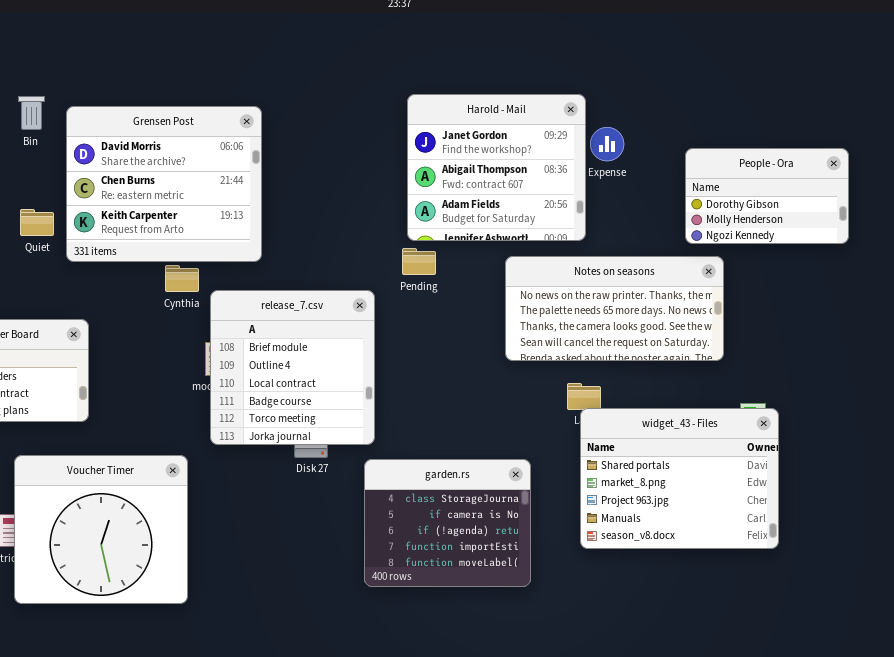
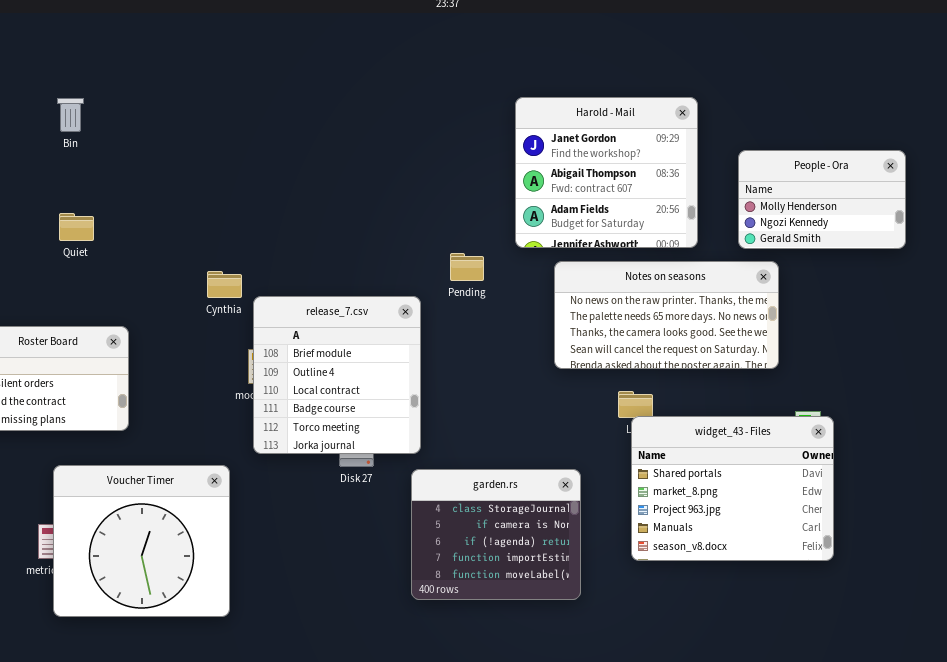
Harold - Mail: [407,94,586,241] -> [515,97,698,248], moved
Grensen Post: [66,106,262,262] -> none, closed
People - Ora: [685,148,849,244] -> [738,150,906,249], scrolled down 1 row

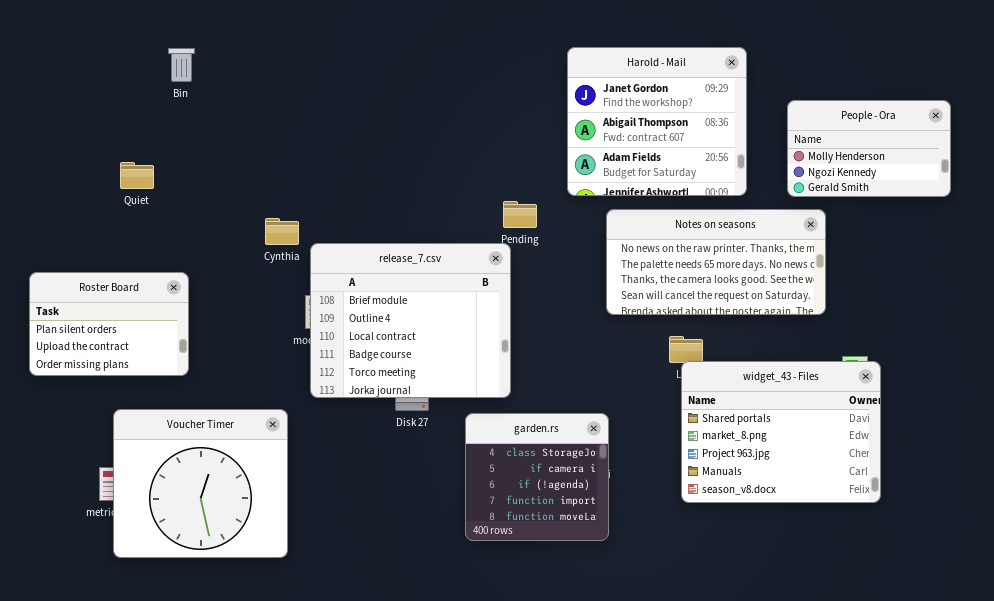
Bin: [57,98,84,132] -> [168,48,195,82], moved
release_7.csv: [253,296,421,454] -> [310,243,511,398], resized
garden.rs: [411,469,581,600] -> [465,413,609,541], resized

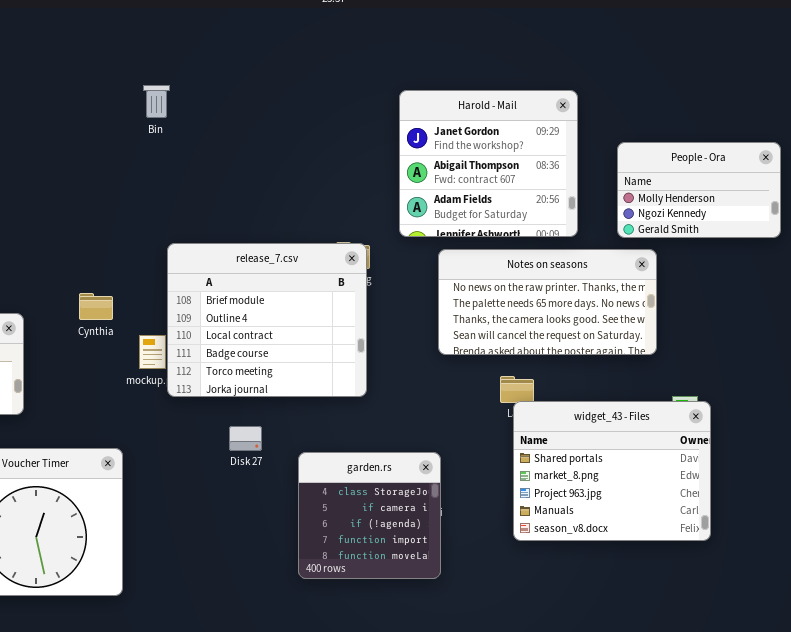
Bin: [168,48,195,82] -> [143,85,170,118], moved
Cynthia: [265,218,299,245] -> [79,293,113,320], moved
release_7.csv: [310,243,511,398] -> [167,243,367,397], moved

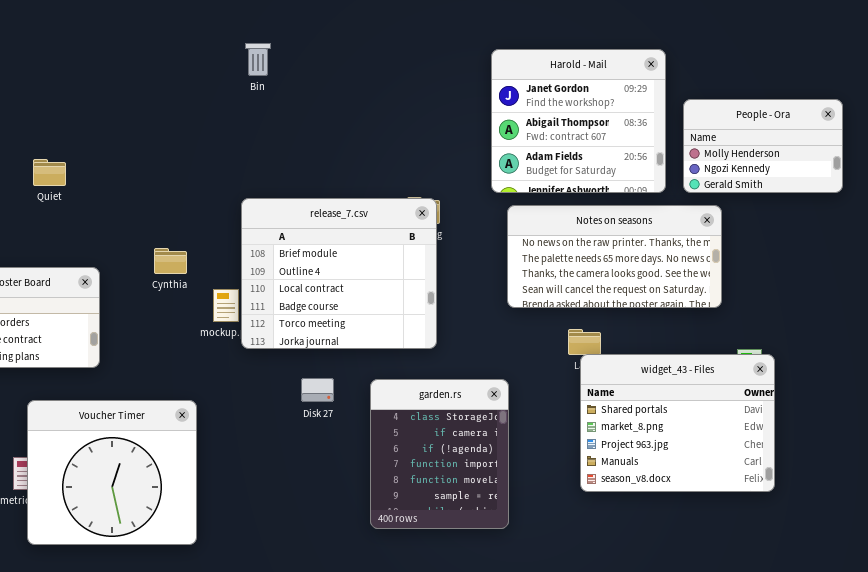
Bin: [143,85,170,118] -> [245,43,271,76], moved
Harold - Mail: [399,90,578,237] -> [491,49,666,193], moved
garden.rs: [298,452,441,579] -> [370,379,509,529], resized

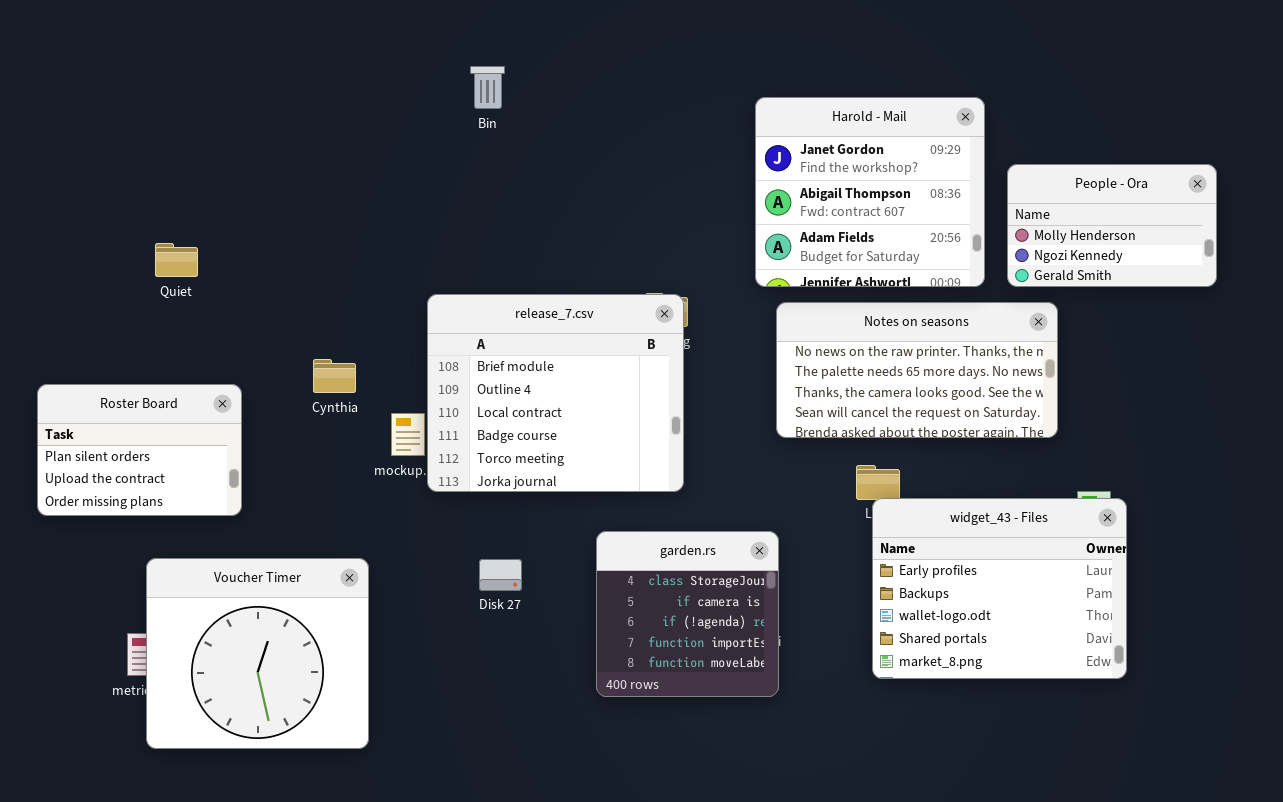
Bin: [245,43,271,76] -> [470,66,505,109], moved
widget_43 - Files: [580,354,775,492] -> [872,498,1127,679], scrolled up 3 rows
Disk 27: [301,378,334,402] -> [479,559,522,591], moved
garden.rs: [370,379,509,529] -> [596,531,779,697], resized

